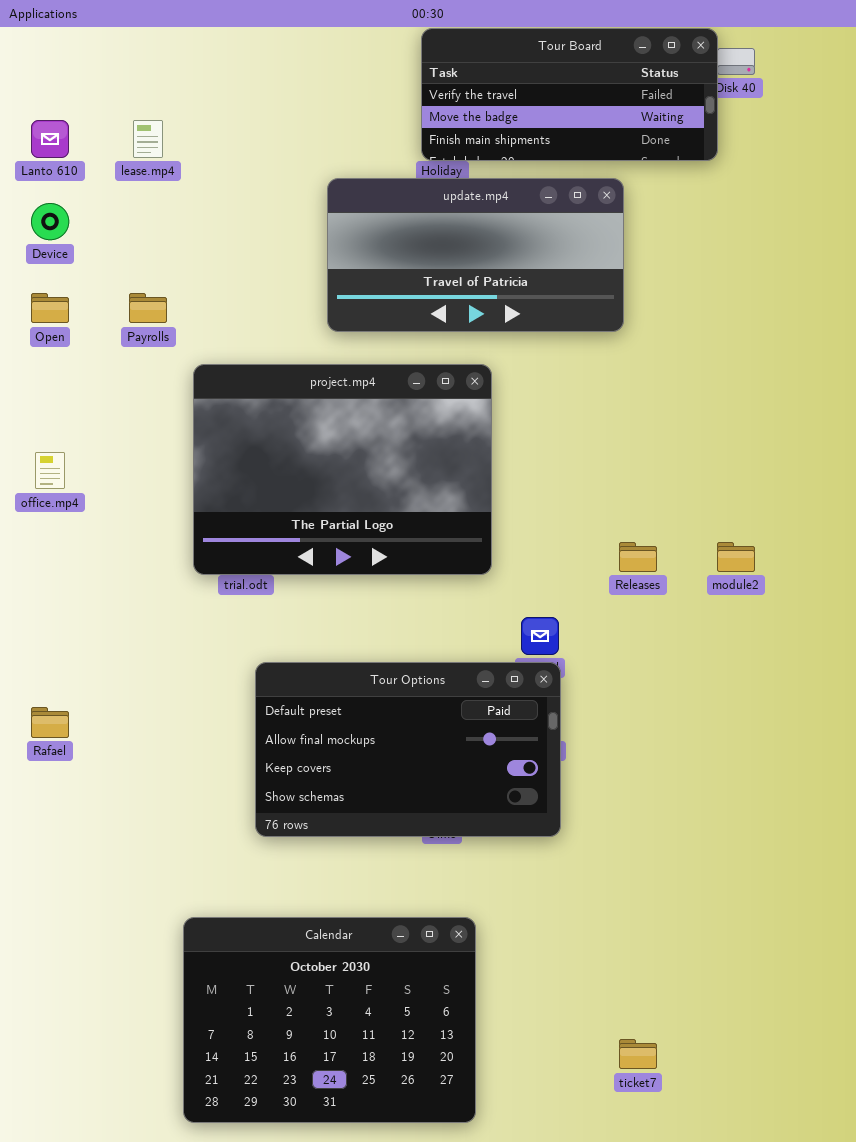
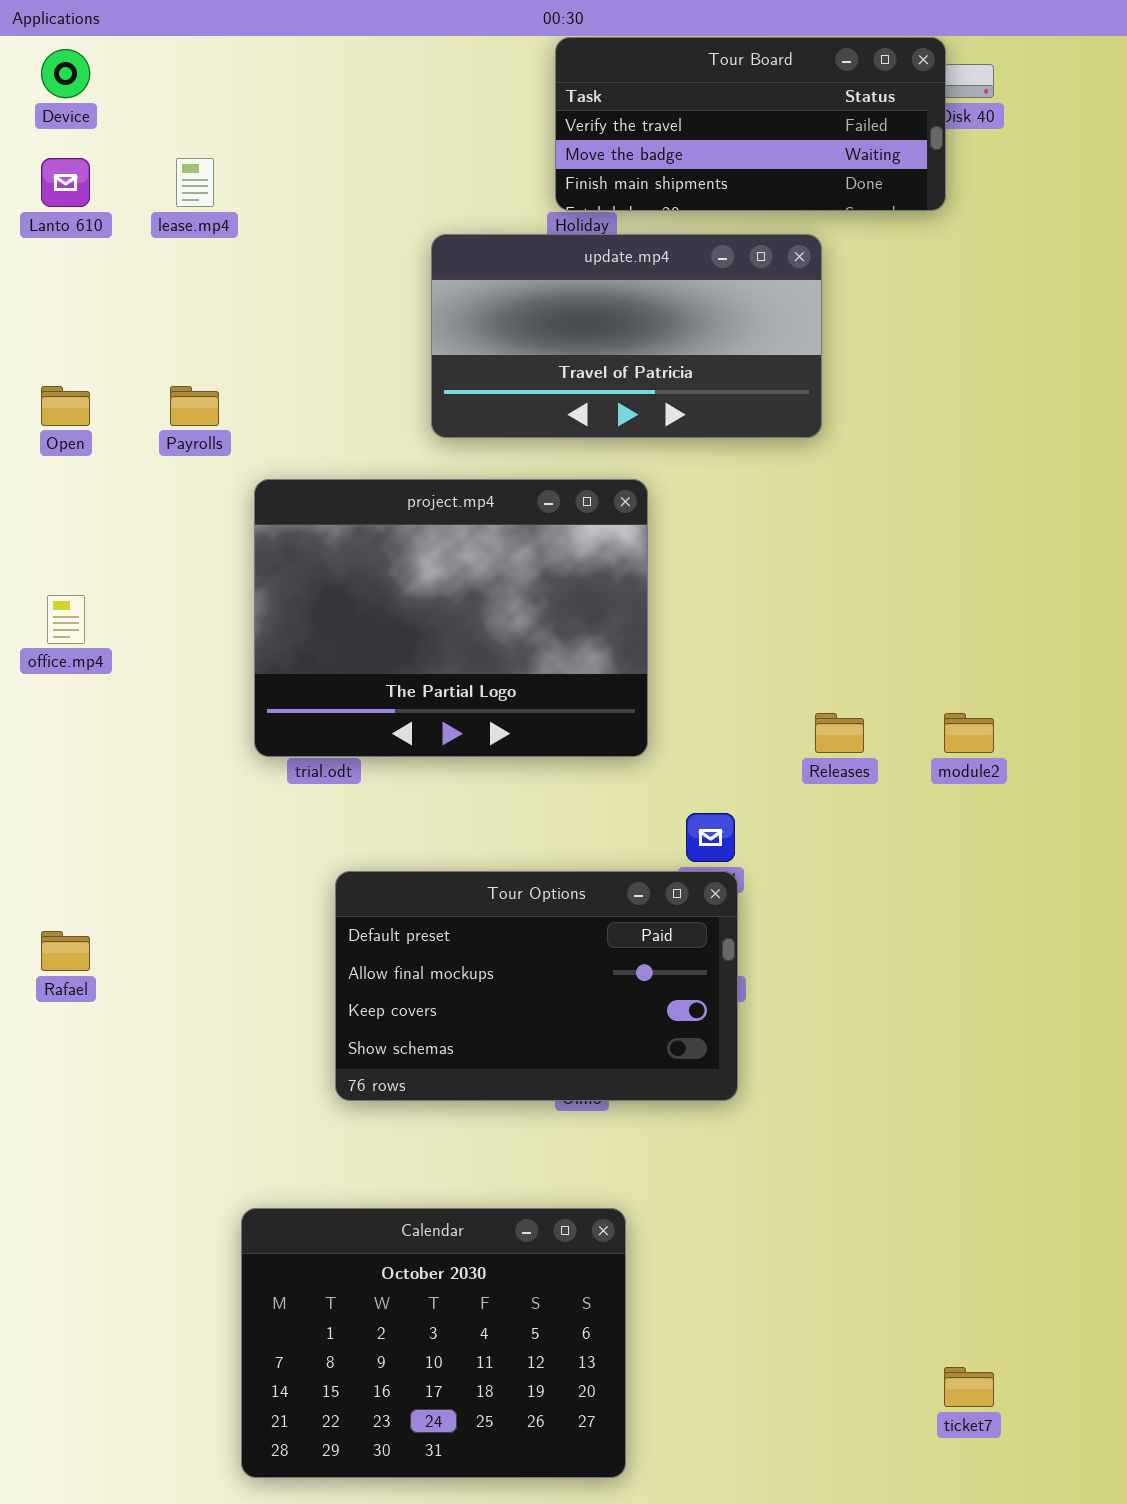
Device: [31,203,69,240] -> [41,49,90,98], moved
ticket7: [619,1039,657,1069] -> [944,1367,994,1407], moved

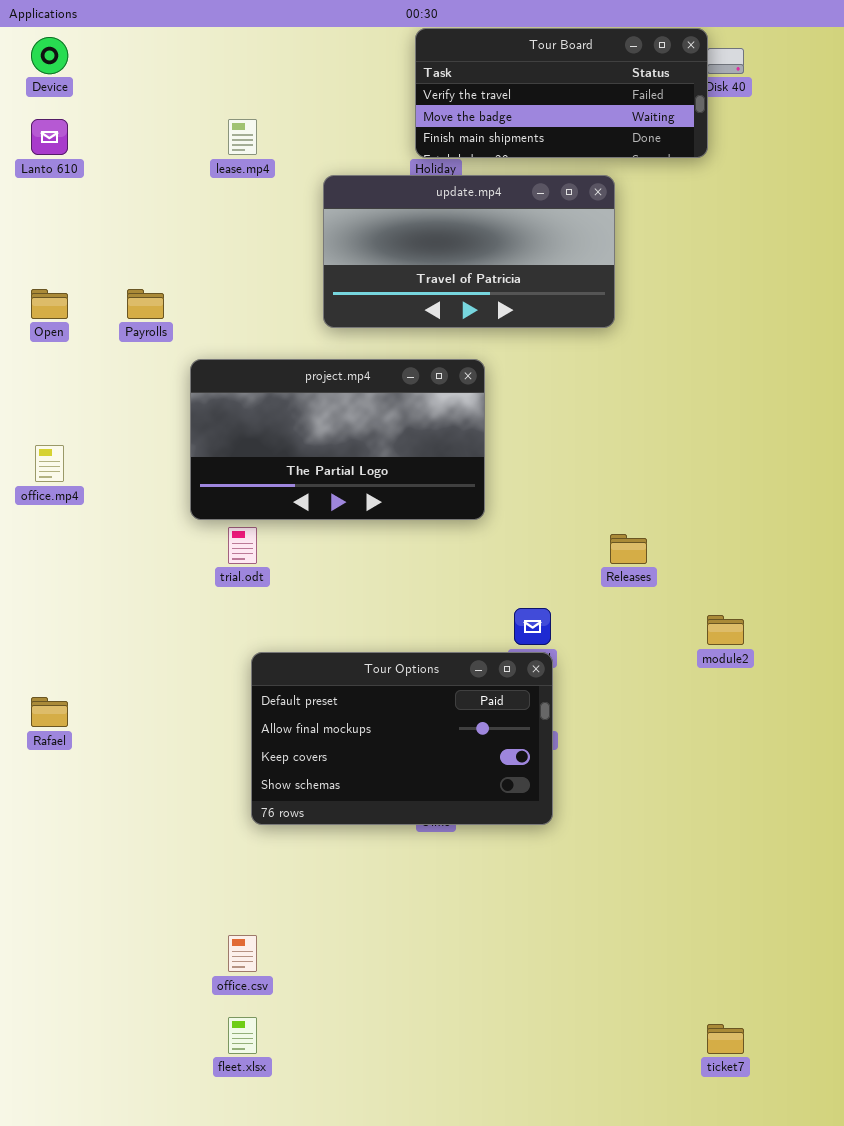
lease.mp4: [176,158,214,207] -> [228,119,257,155], moved
project.mp4: [254,479,648,757] -> [190,359,485,520], resized
module2: [944,713,994,753] -> [707,615,744,645], moved
Calendar: [241,1208,626,1478] -> none, closed

